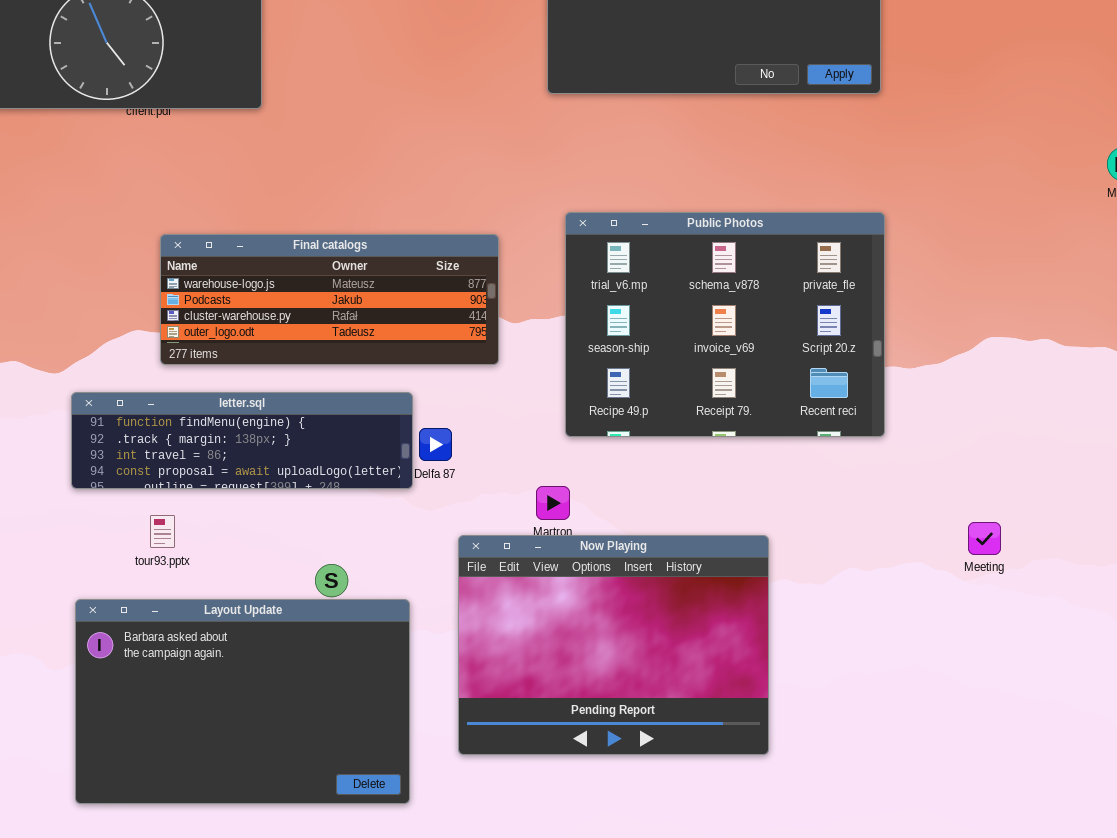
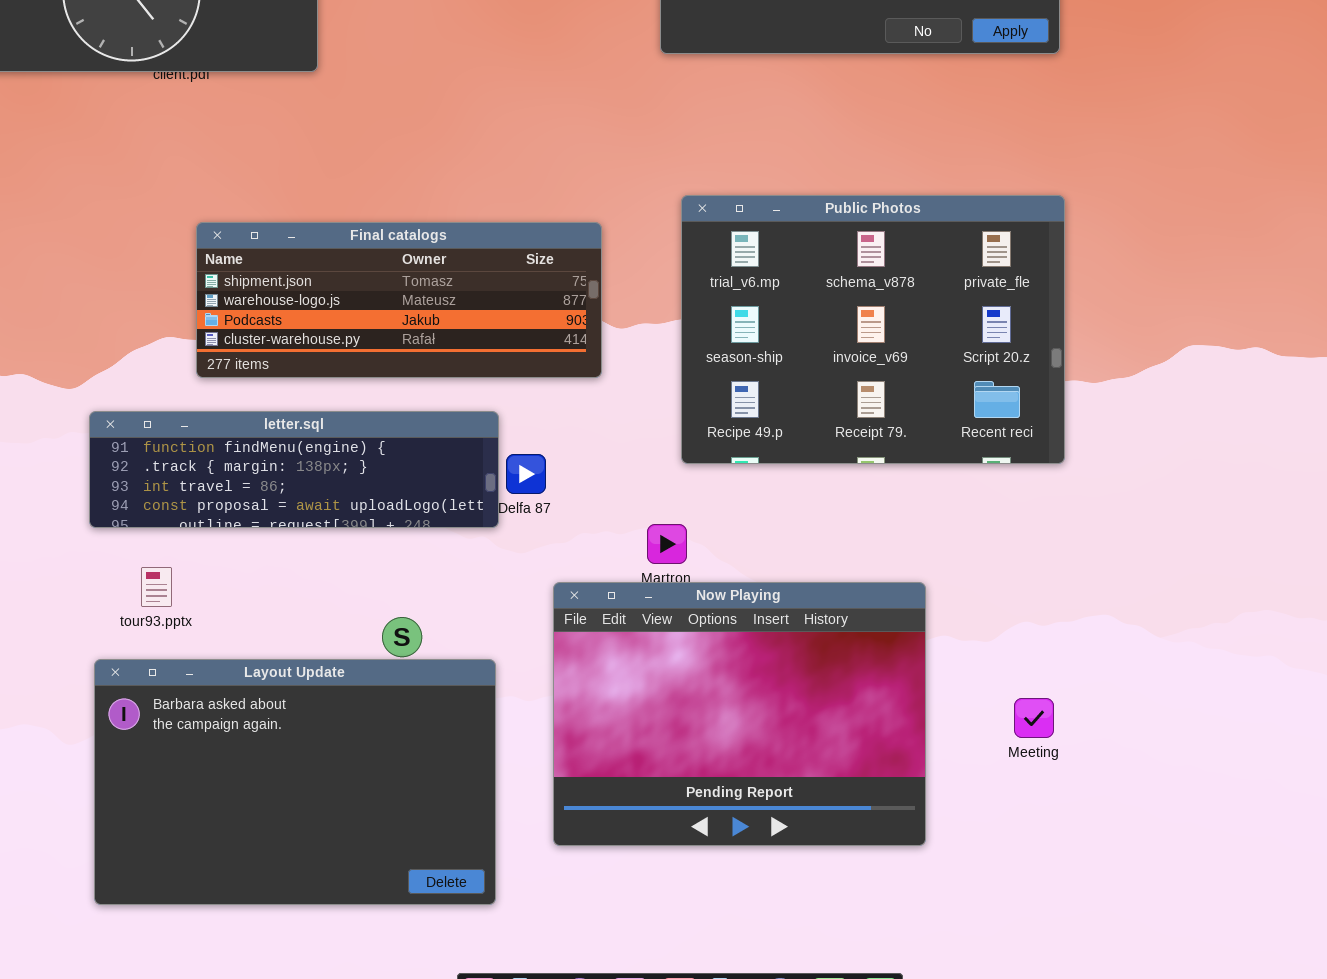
Final catalogs: [160,234,499,365] -> [196,222,602,378], scrolled up 1 row
tour93.pptx: [150,515,175,548] -> [141,567,172,607], moved
Meeting: [968,522,1001,555] -> [1014,698,1054,738], moved

